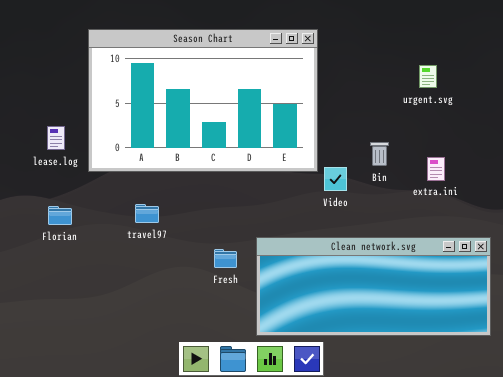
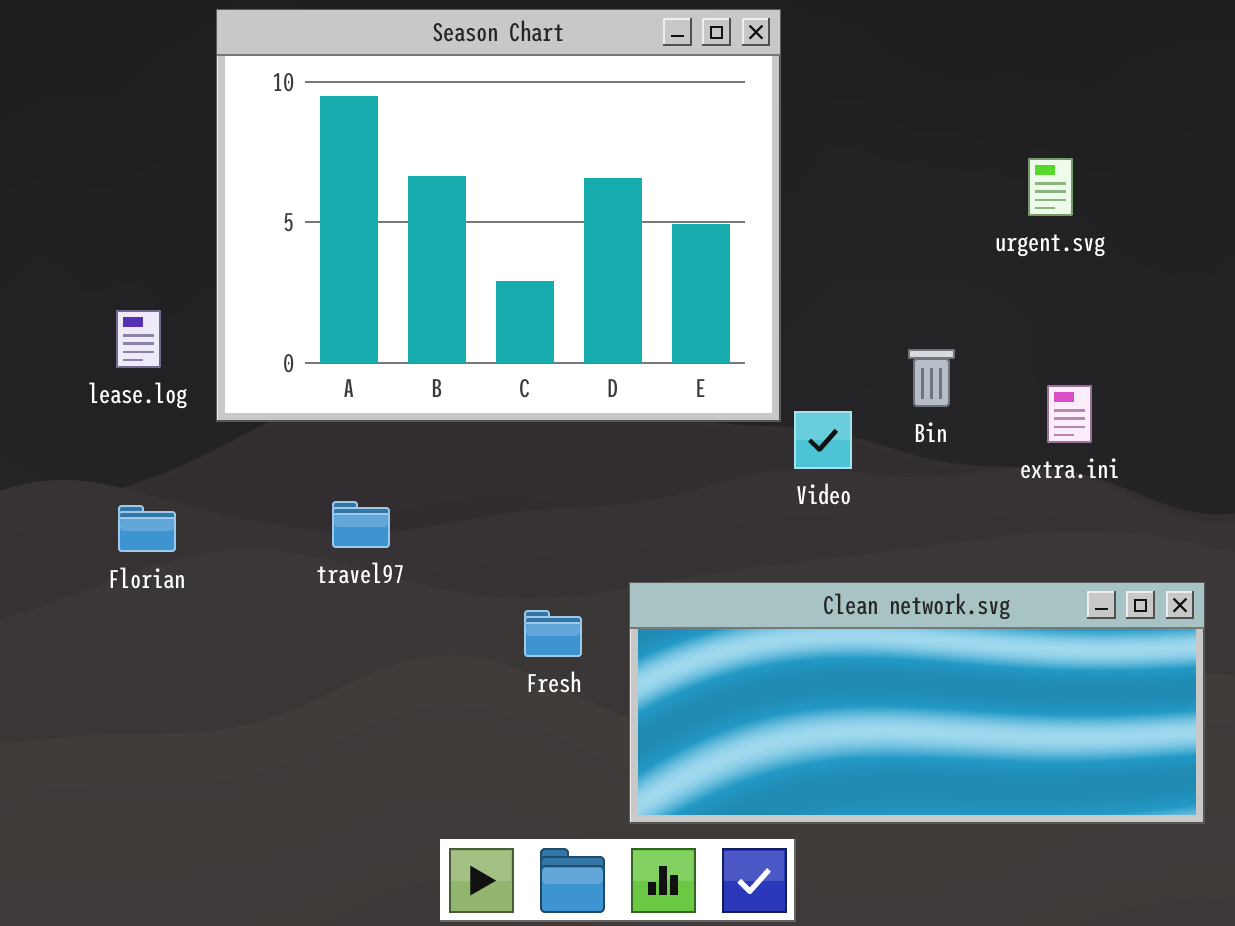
Season Chart: [88,29,318,172] -> [216,9,781,422], resized

